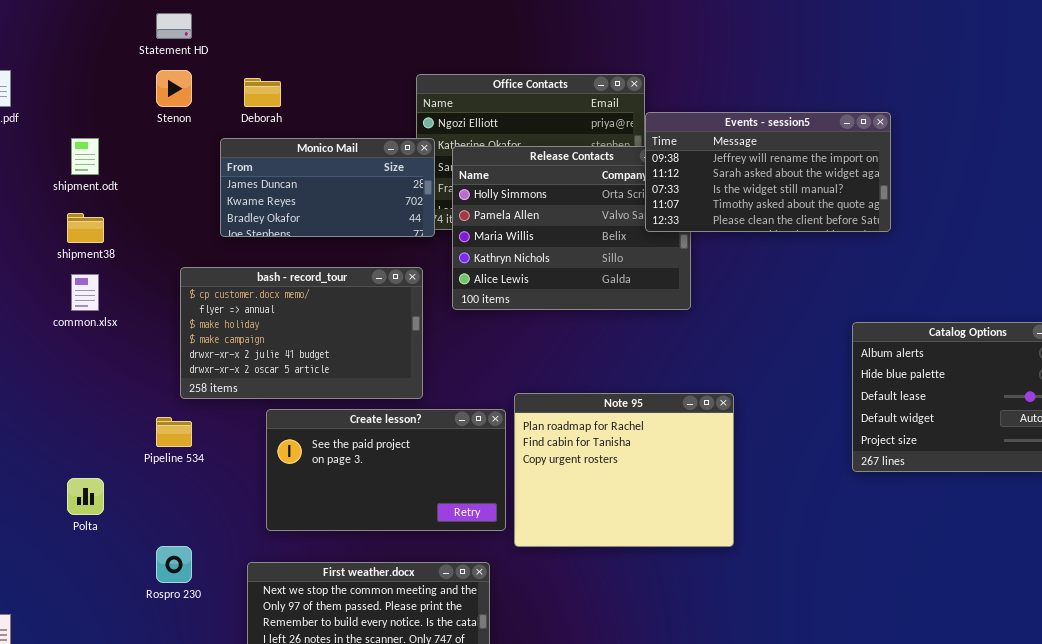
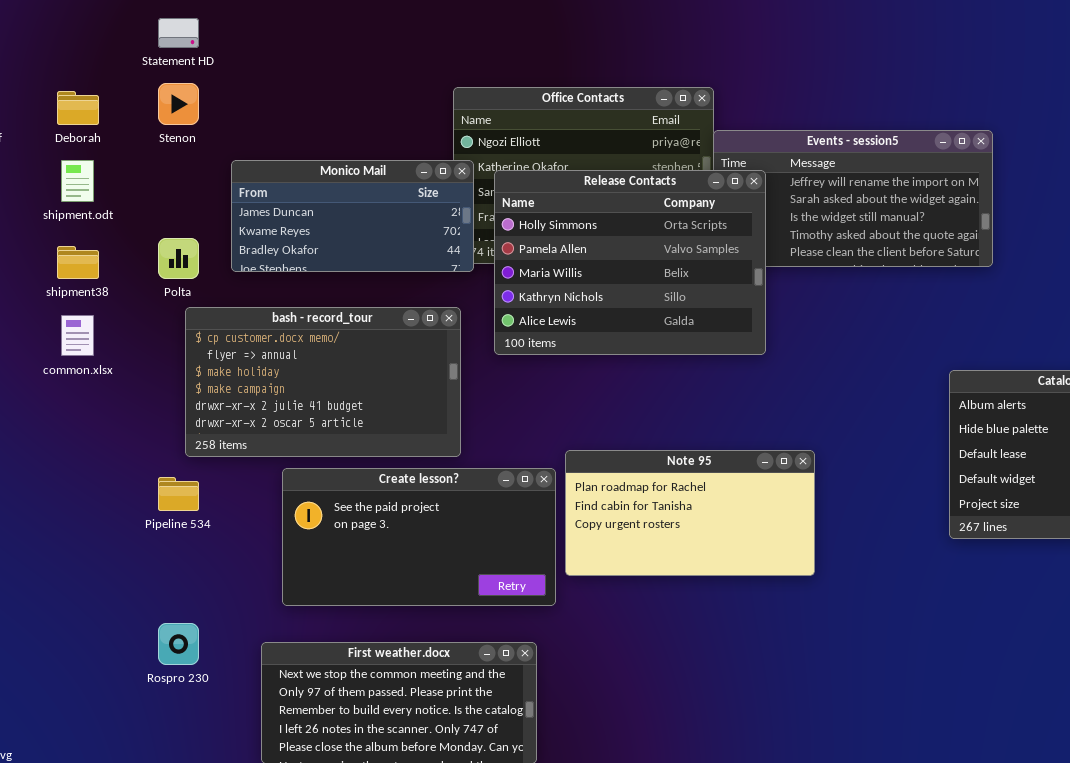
Deborah: [244,78,281,107] -> [57,91,99,125], moved
Release Contacts: [452,146,691,310] -> [494,170,766,355], raised
Note 95: [514,393,734,547] -> [565,450,815,576], resized
Polta: [67,478,104,515] -> [158,238,199,279], moved

